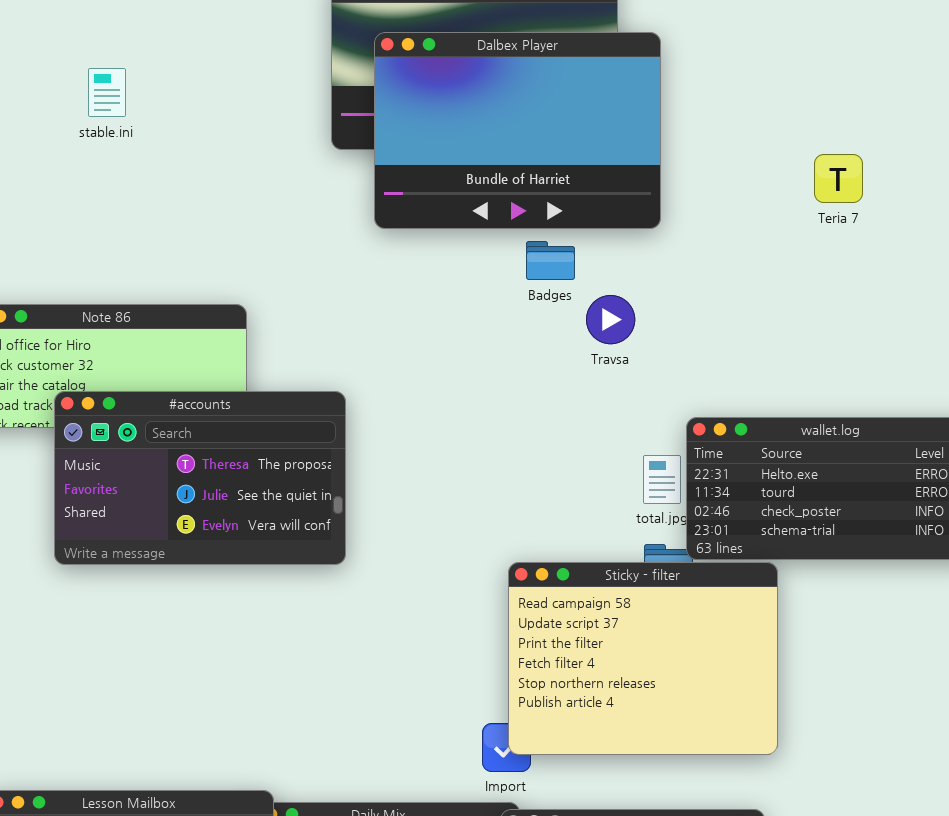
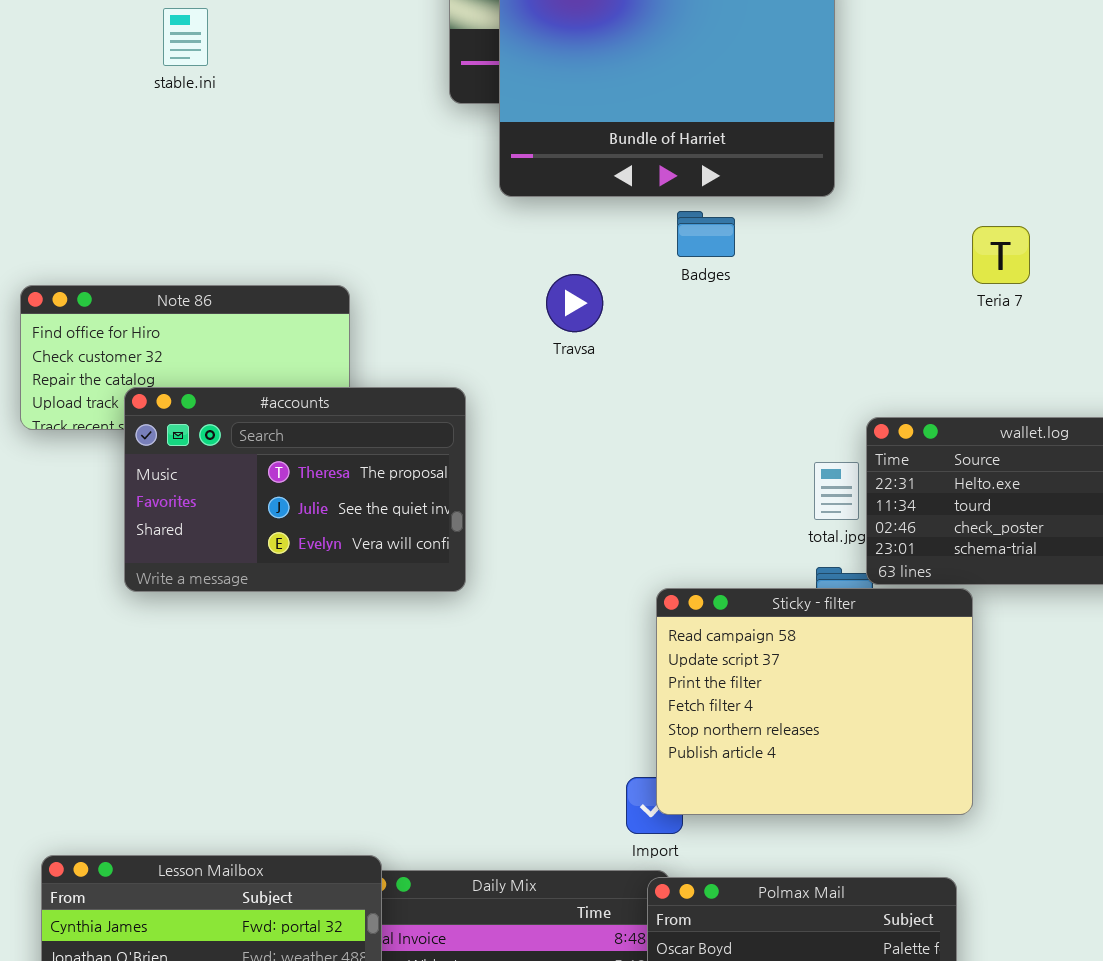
Teria 7: [814,154,863,203] -> [972,226,1030,284], moved
Travsa: [586,295,635,344] -> [546,274,603,332], moved

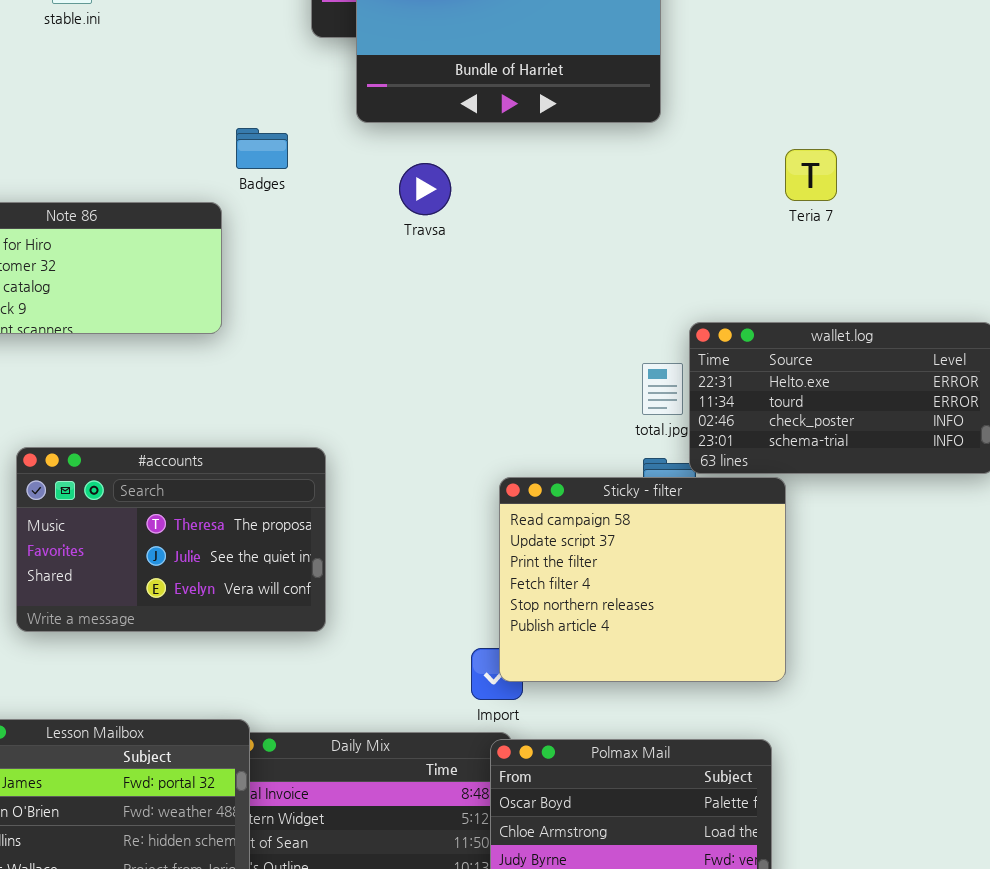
Badges: [677,211,735,257] -> [236,128,288,169], moved
Travsa: [546,274,603,332] -> [399,163,451,215], moved
#accounts: [124,387,466,592] -> [16,447,326,632], moved

